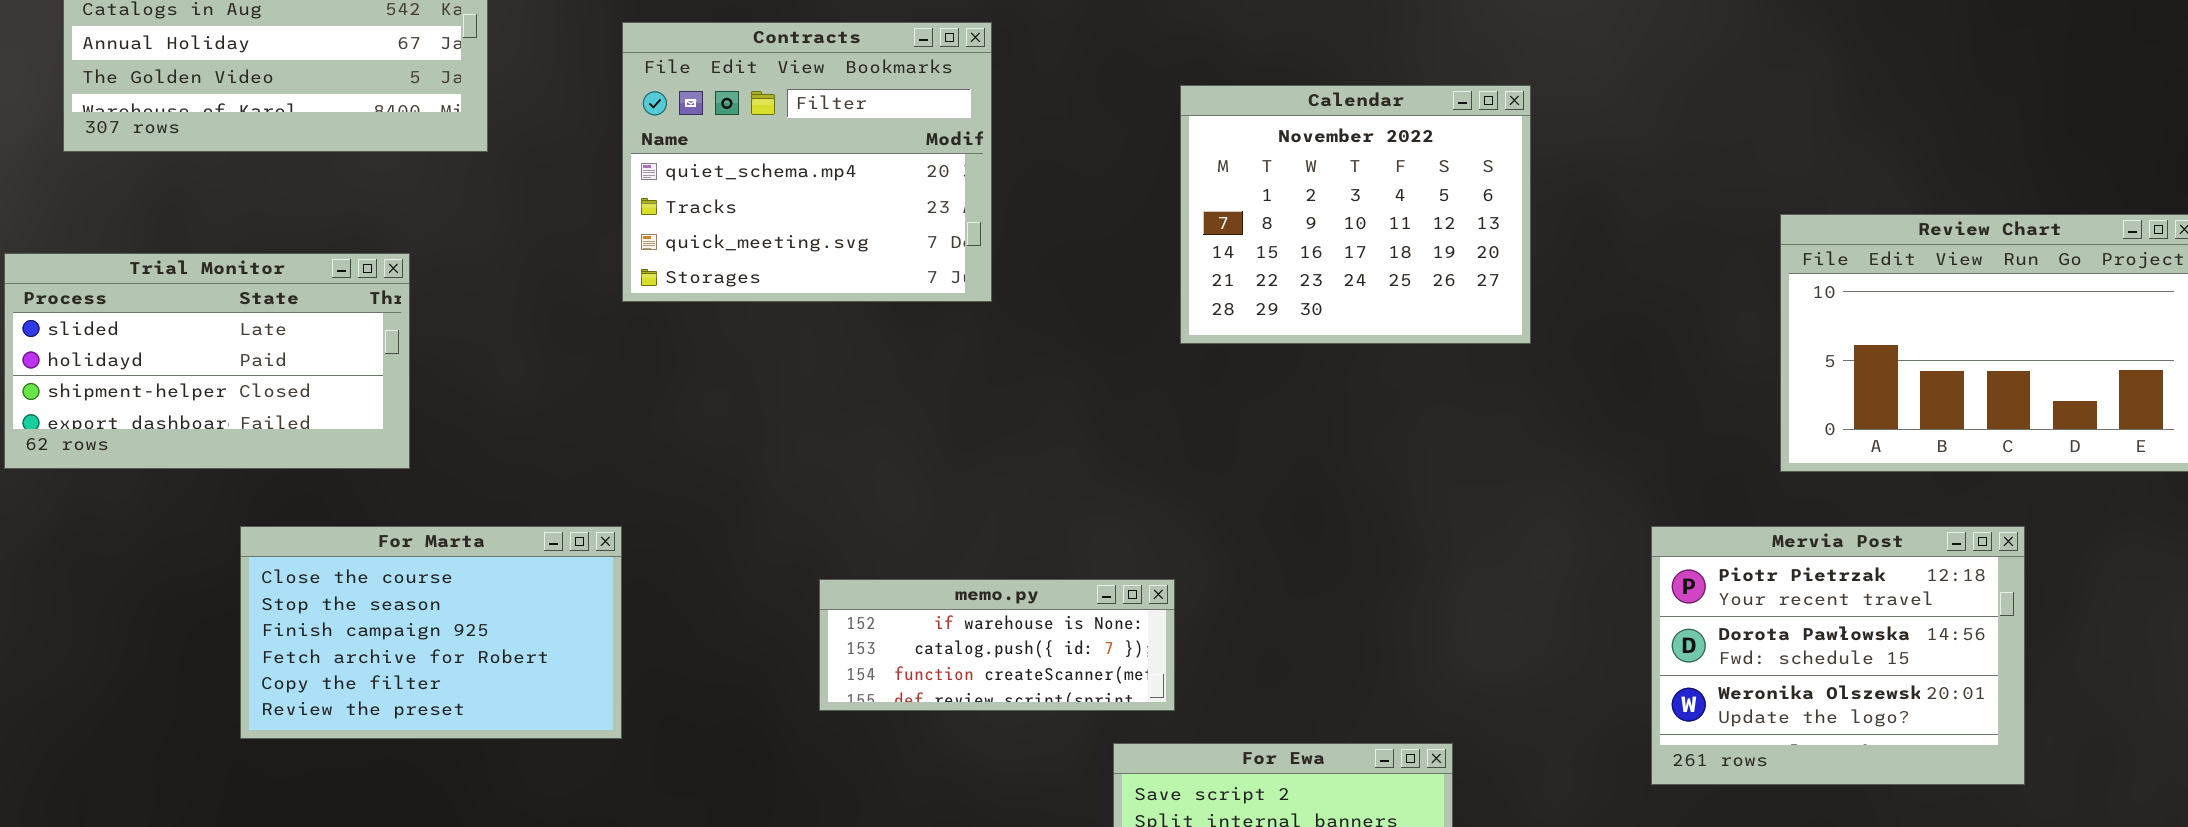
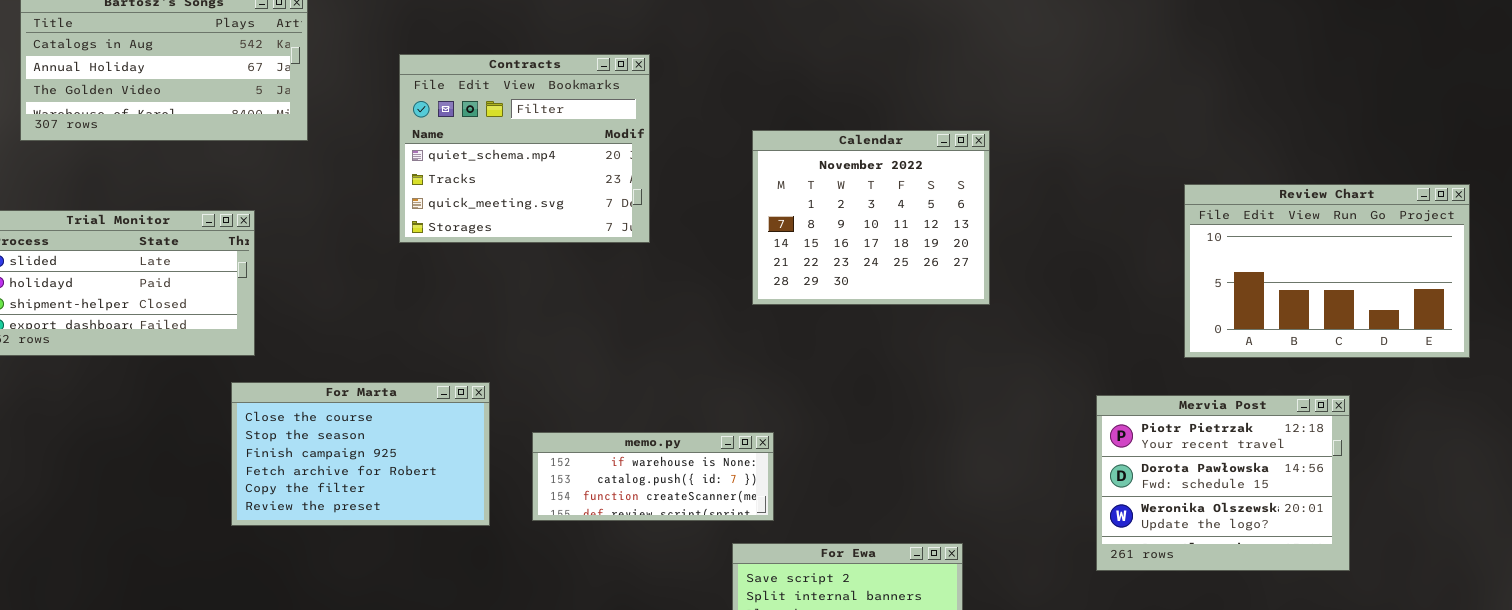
Calendar: [1180,85,1531,344] -> [752,130,990,305], moved
For Marta: [240,526,622,739] -> [231,382,490,526], moved

